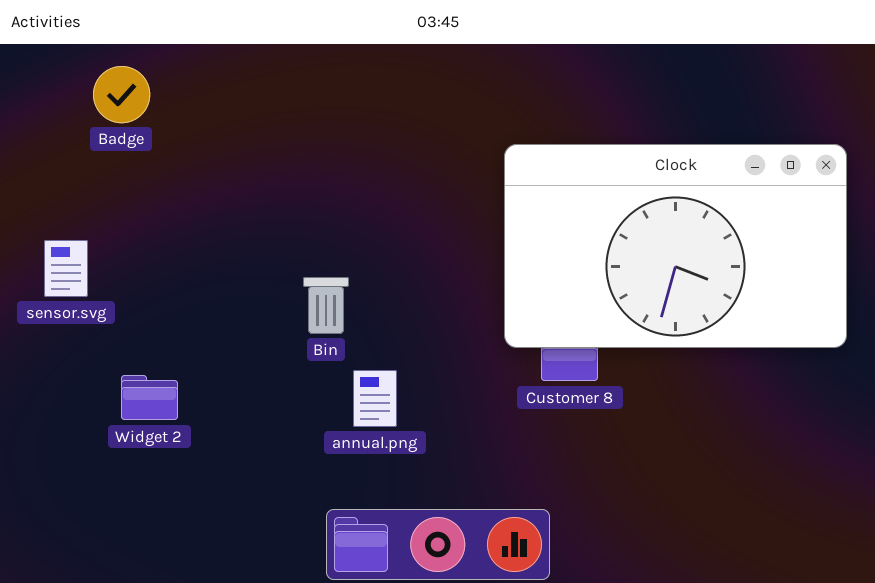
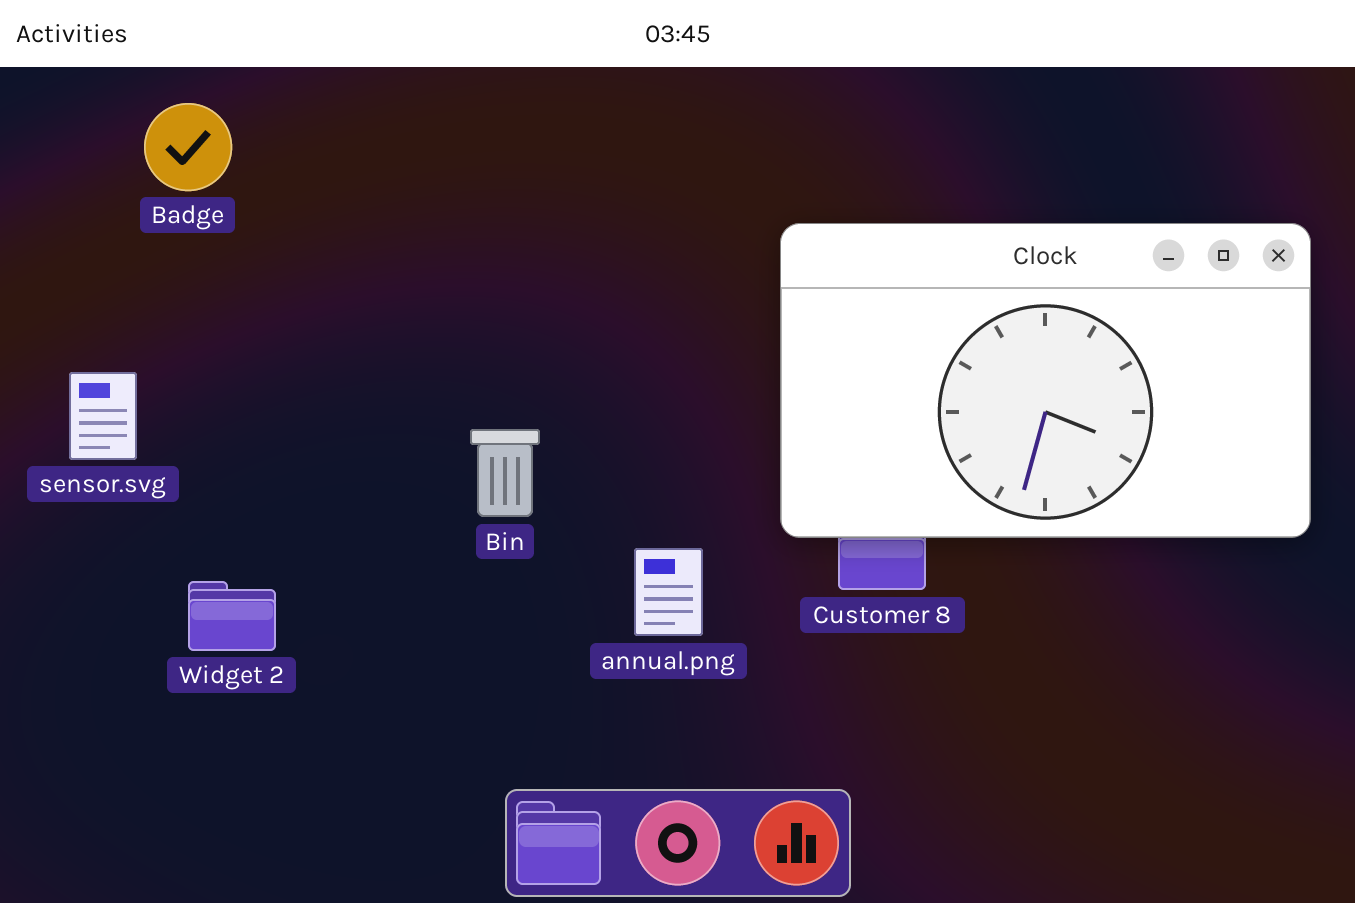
annual.png: [353,370,397,427] -> [634,548,703,636], moved

